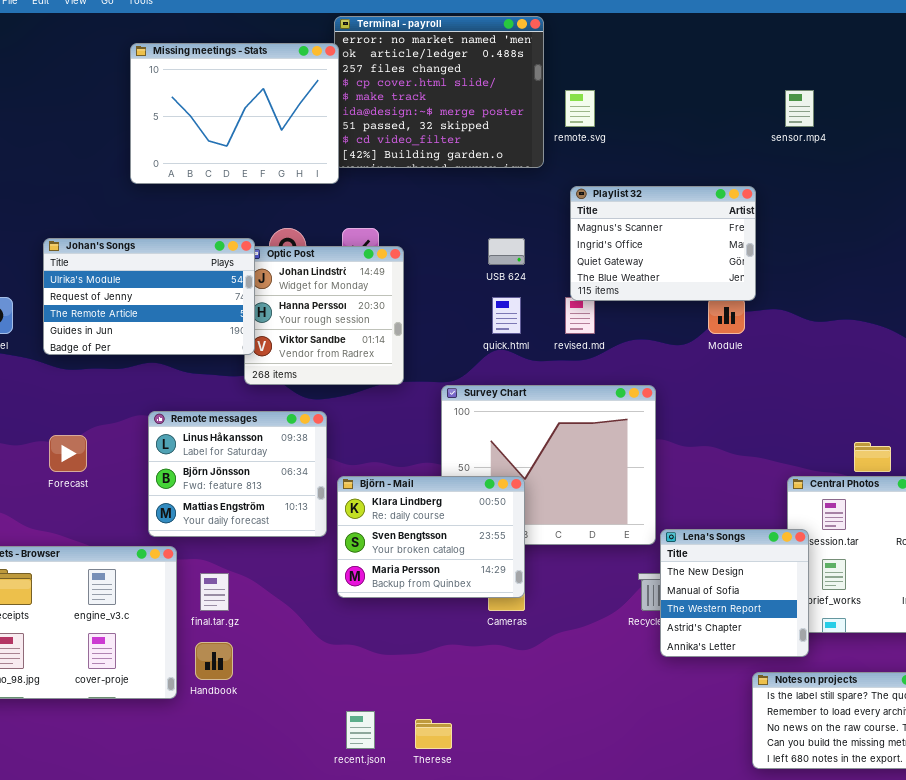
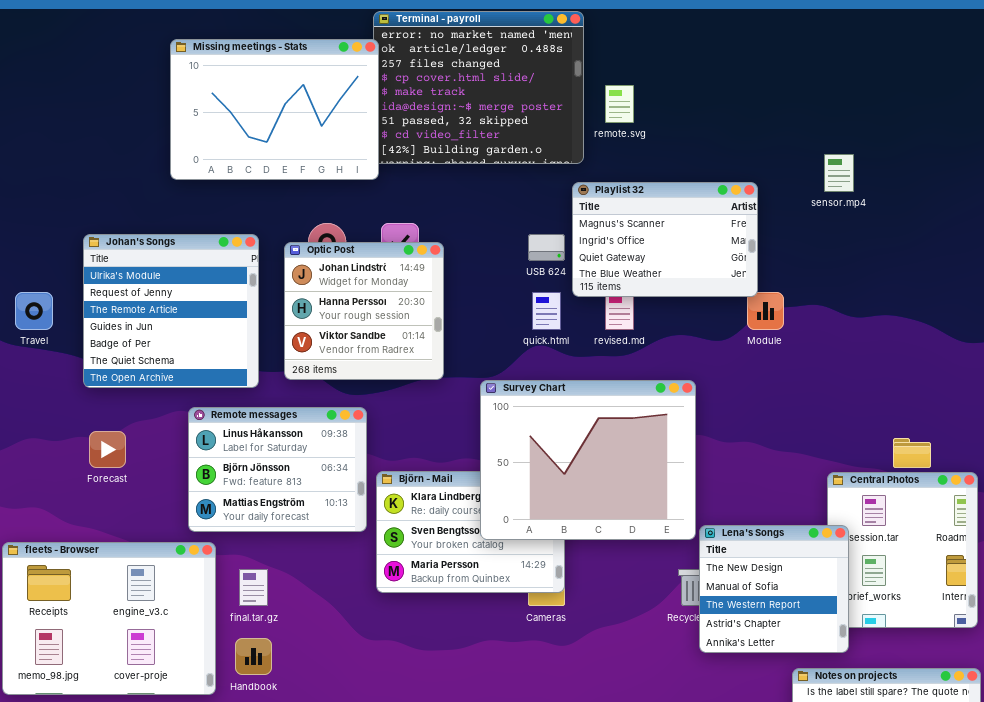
sensor.mp4: [785,90,814,127] -> [824,154,854,192], moved
Playlist 32: [570,186,756,301] -> [572,182,758,297], moved
Johan's Songs: [43,238,255,355] -> [83,234,259,388], resized
Survey Chart: [441,385,656,545] -> [480,380,696,540], raised

